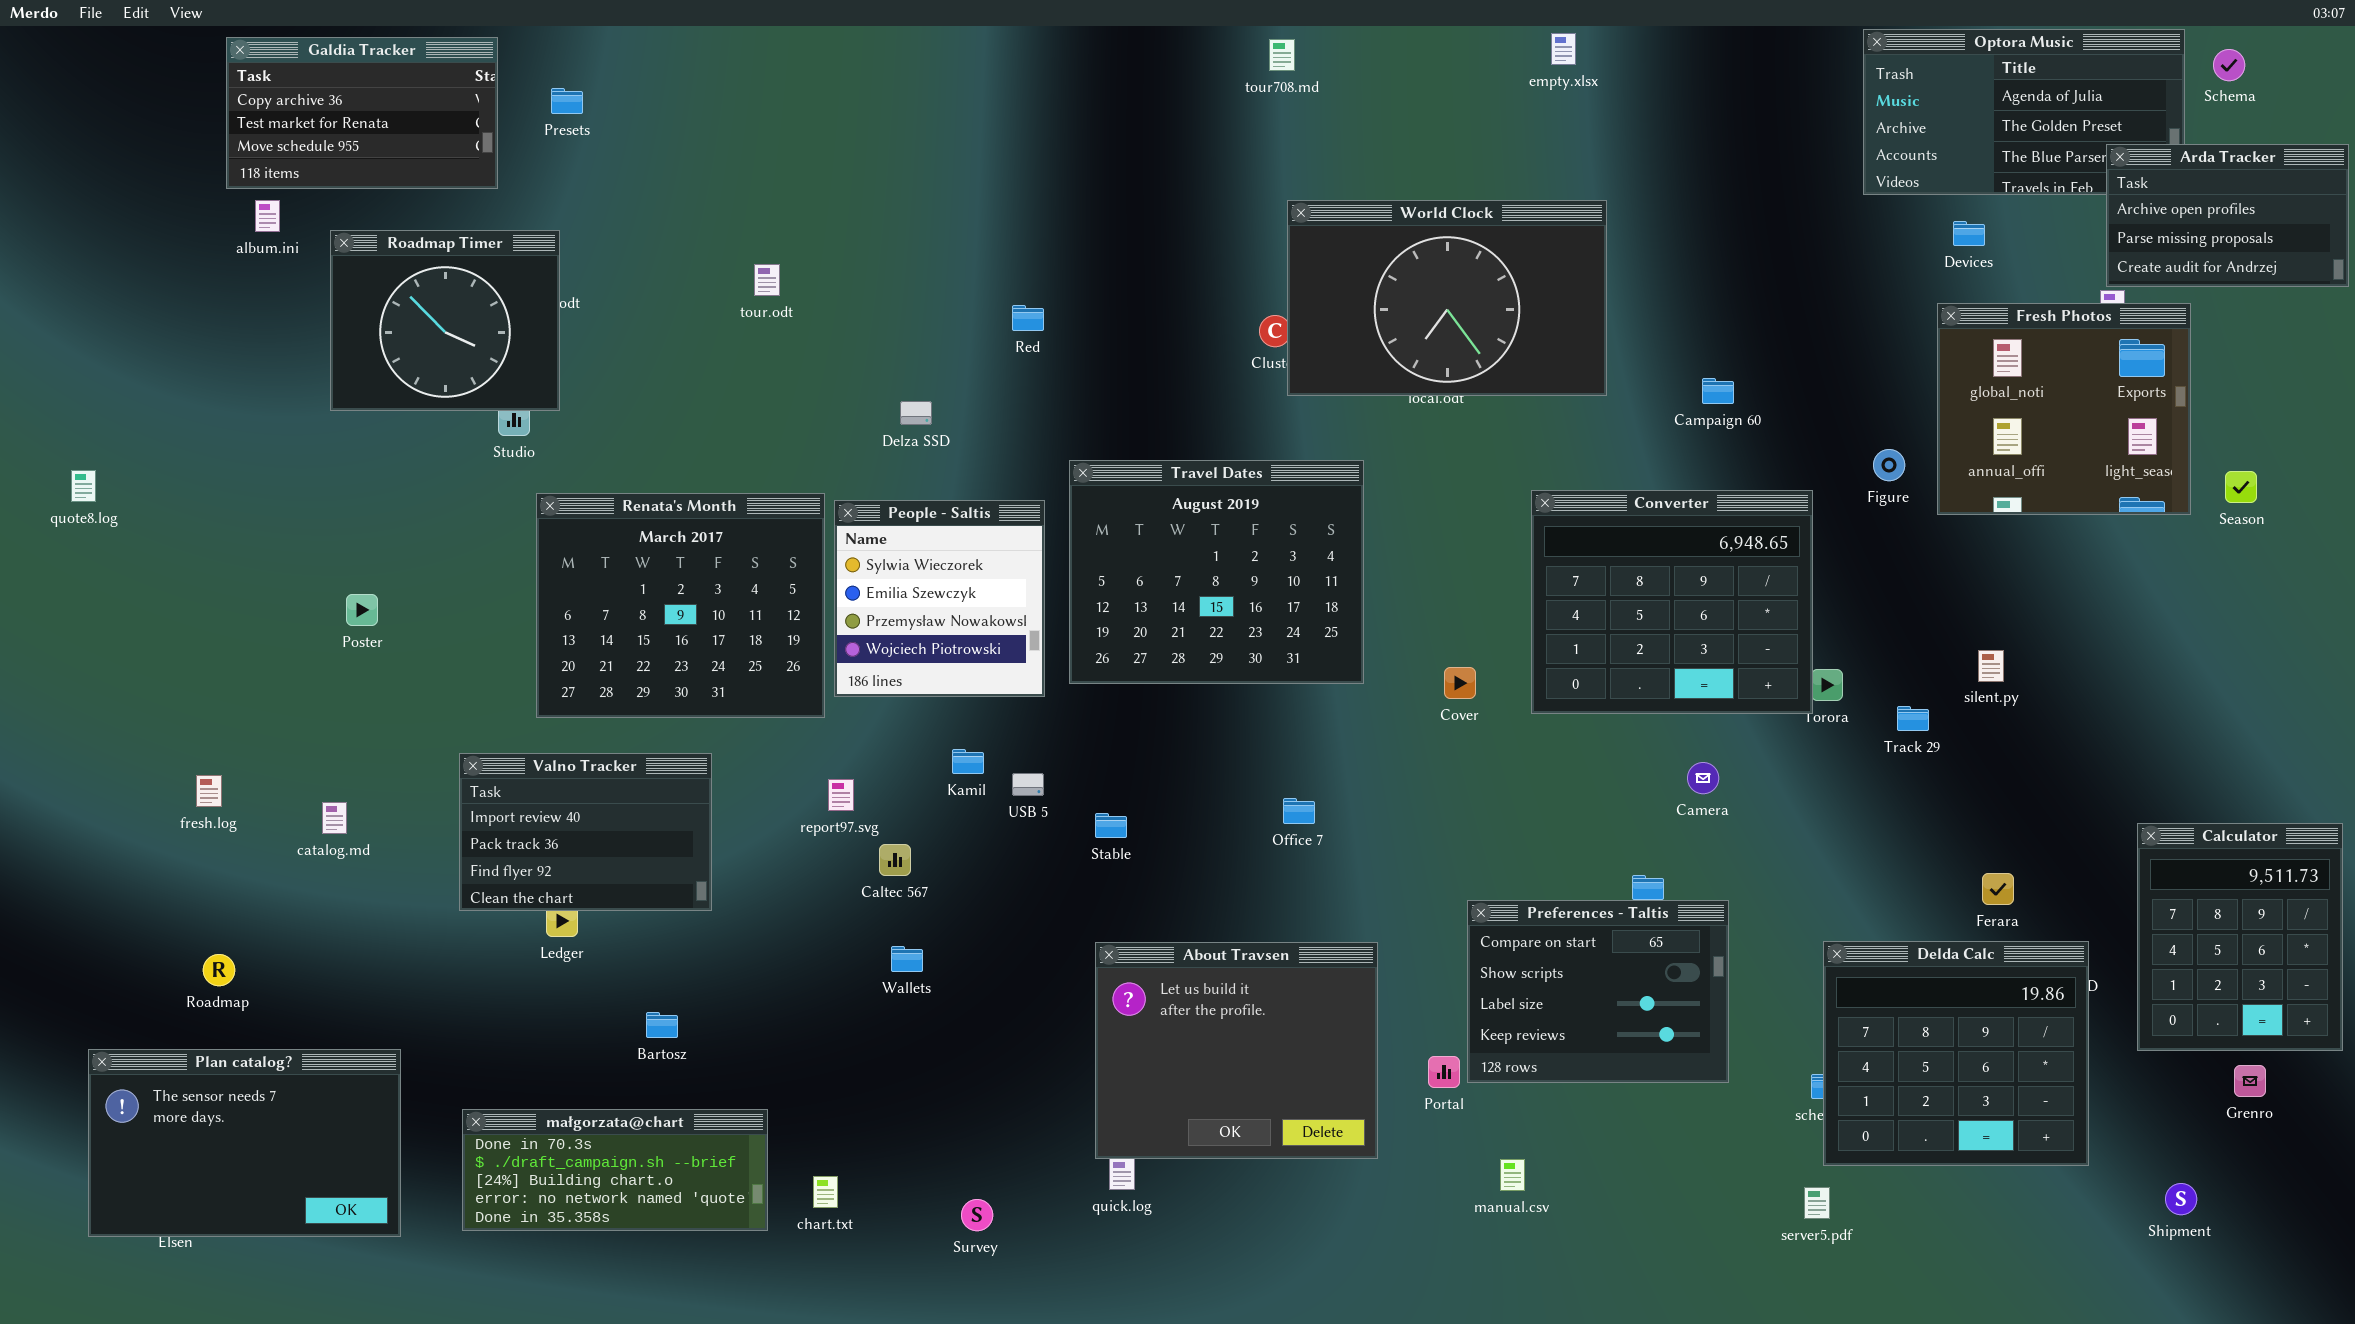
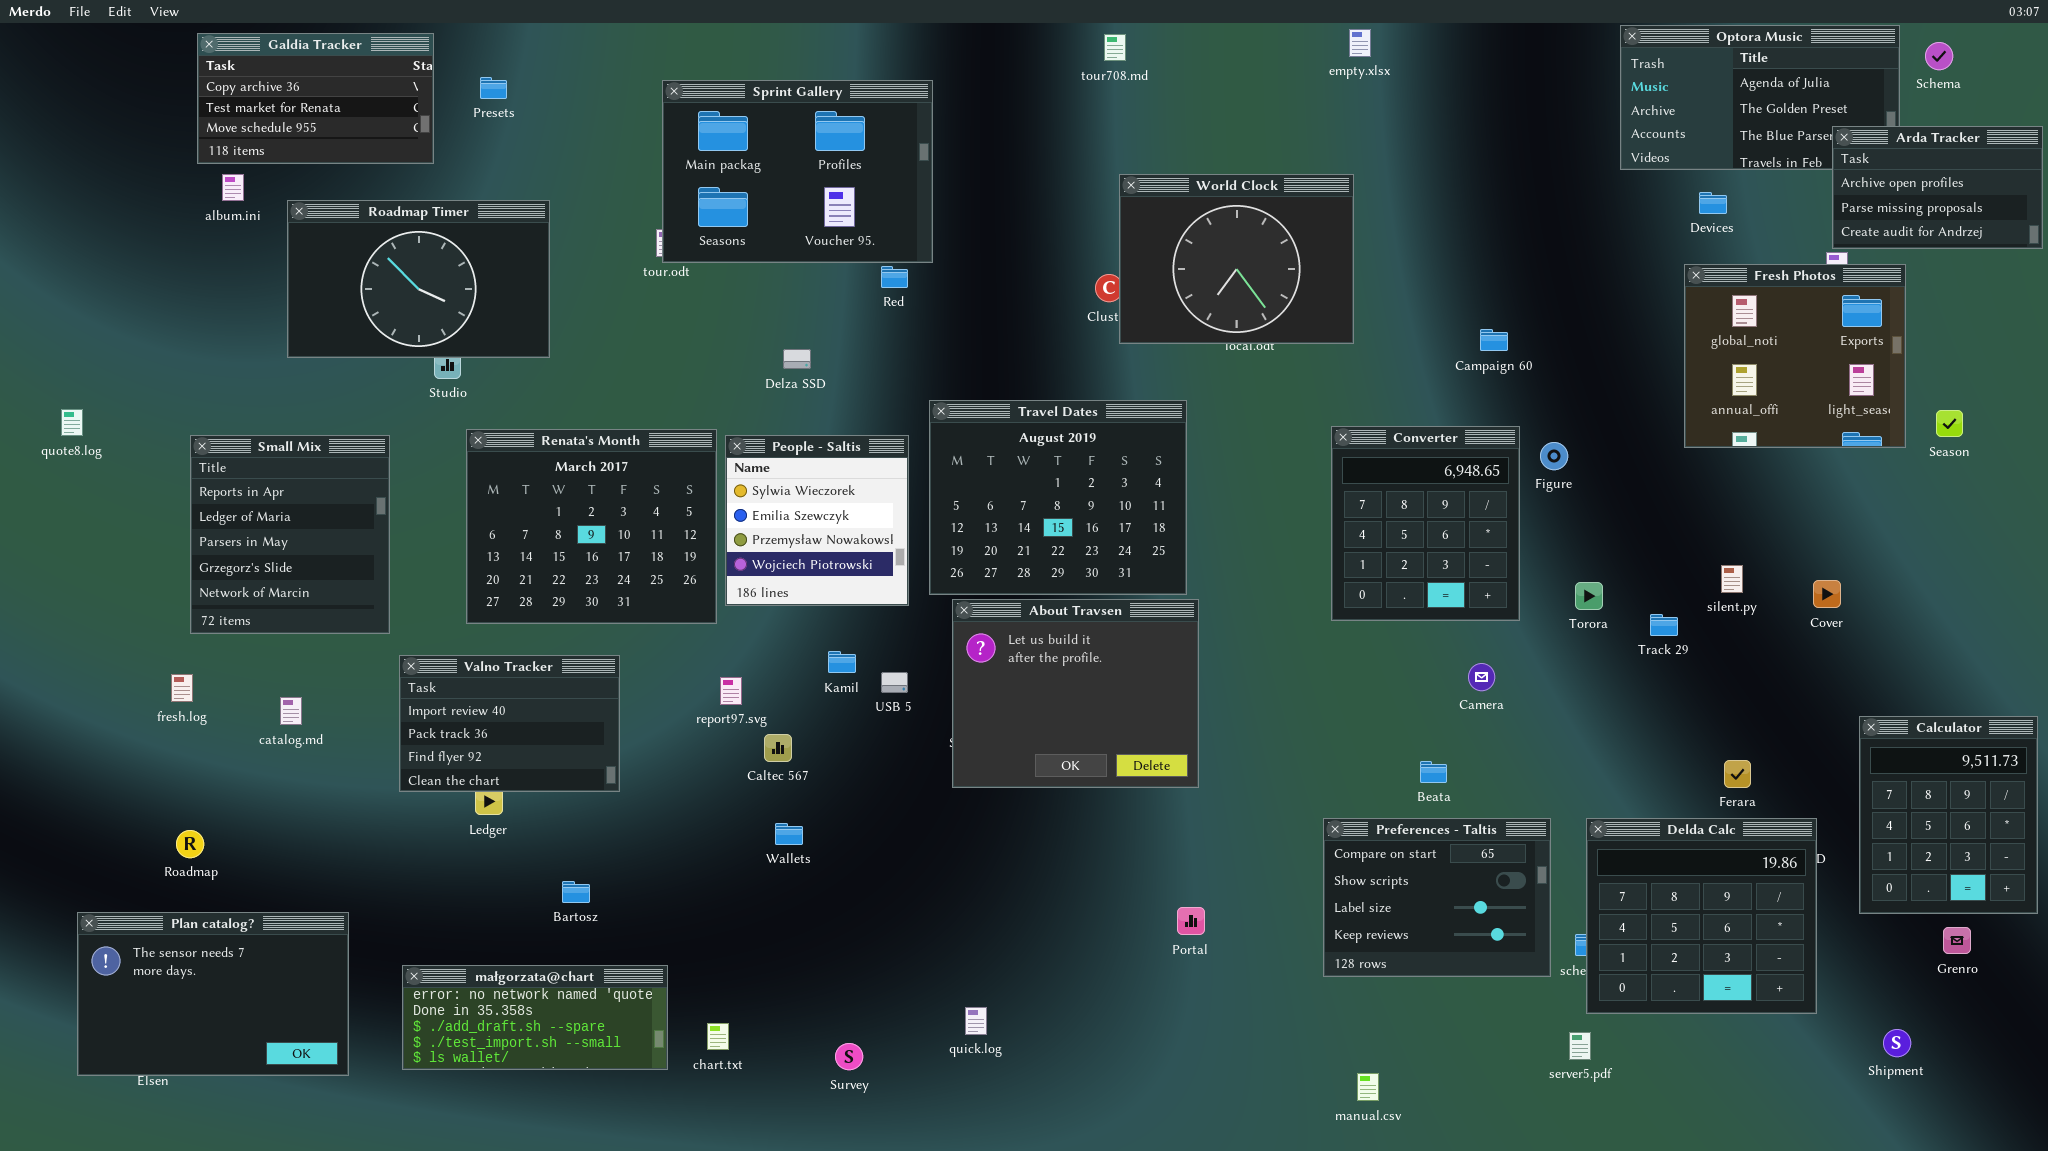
Sprint Gallery: none -> [662,80,933,263], opened
World Clock: [1287,200,1607,396] -> [1119,174,1354,344], resized
Roadmap Timer: [330,230,560,411] -> [287,200,550,358], resized
Figure: [1873,449,1905,481] -> [1540,442,1568,470], moved
Converter: [1531,490,1813,714] -> [1331,426,1520,621], resized
Small Mix: none -> [190,435,390,634], opened
Cover: [1444,667,1476,699] -> [1813,580,1841,608], moved
Preferences - Taltis: [1467,900,1729,1083] -> [1323,818,1551,977], moved
About Travsen: [1095,942,1378,1159] -> [952,599,1199,788], moved
Portal: [1428,1056,1460,1088] -> [1177,907,1205,935], moved
małgorzata@chart: [462,1109,768,1231] -> [402,965,668,1070], scrolled down 3 rows
manual.csv: [1500,1159,1525,1191] -> [1357,1073,1379,1101], moved

